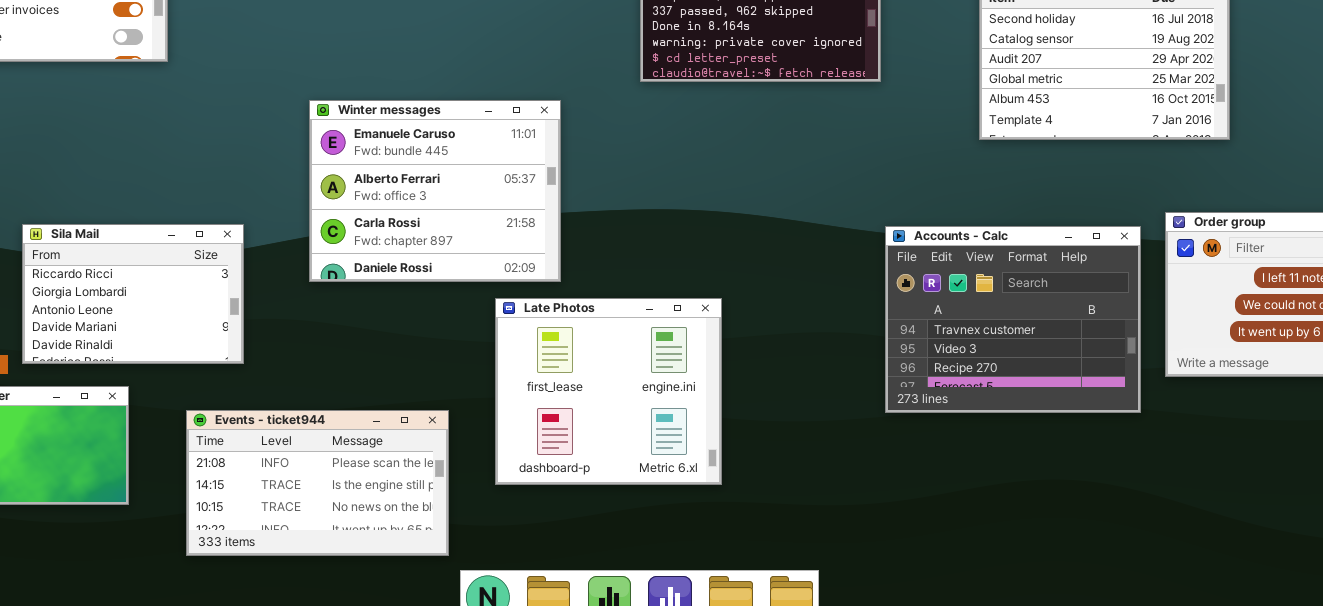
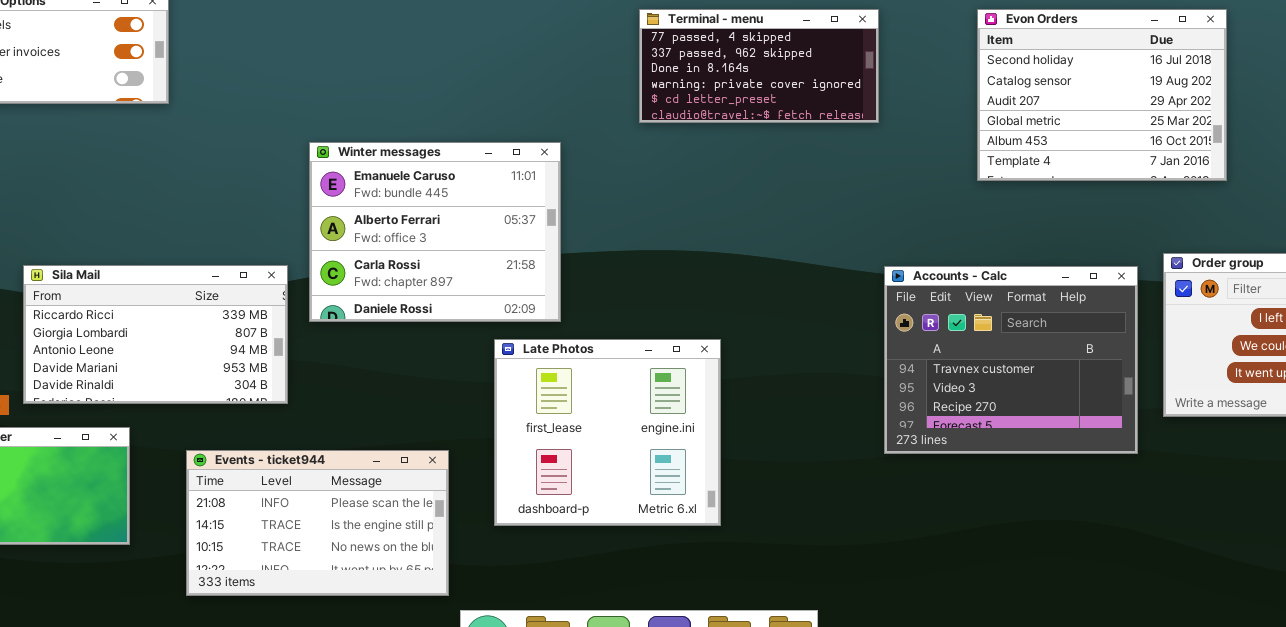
Sila Mail: [22,224,244,364] -> [23,265,288,404], resized

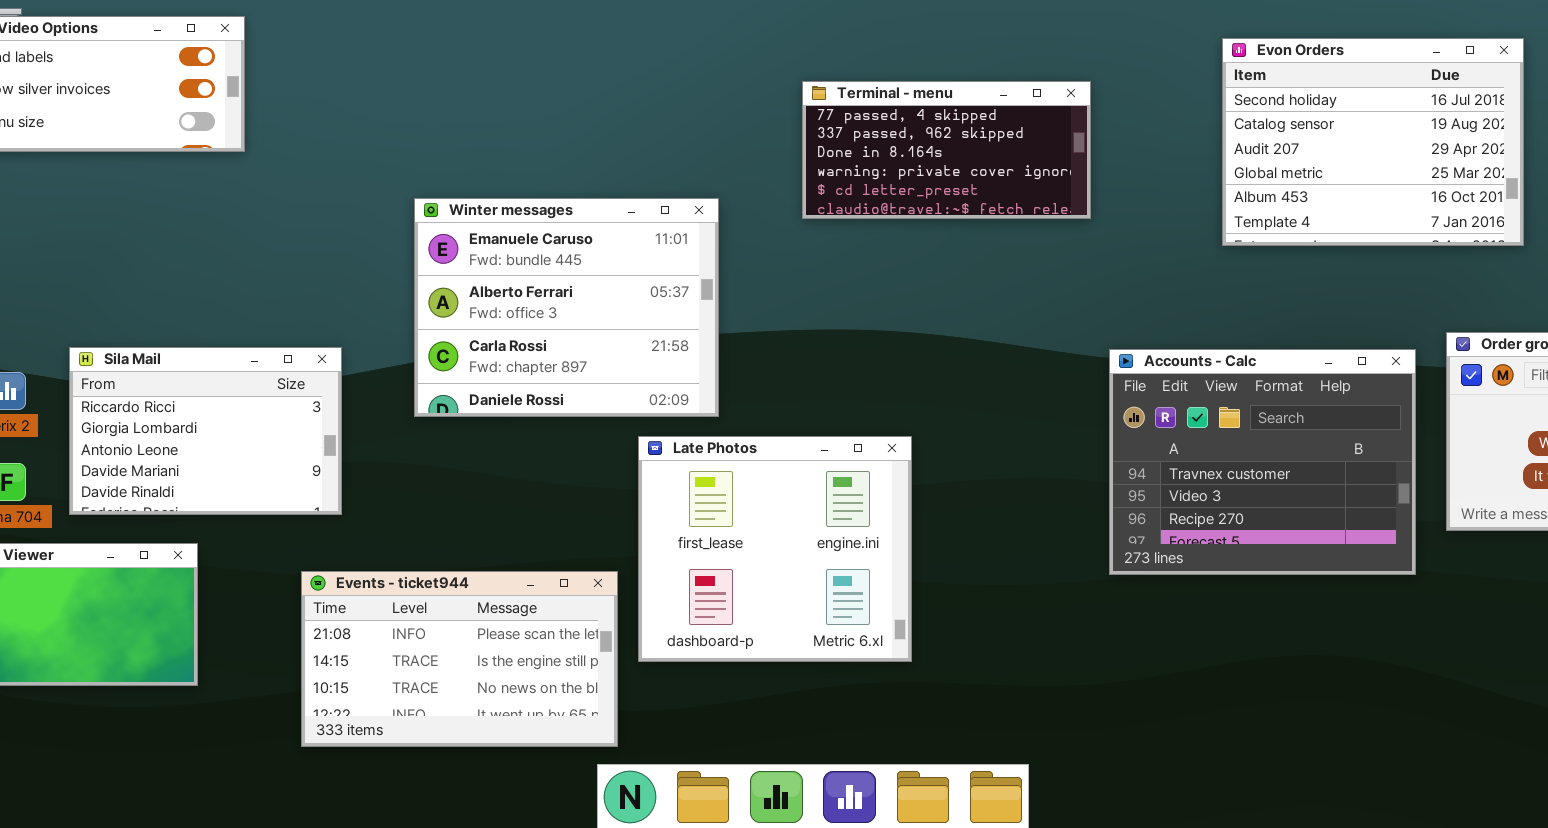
Terminal - menu: [639,9,879,123] -> [802,81,1091,219], moved
Sila Mail: [23,265,288,404] -> [69,347,342,515], resized
Events - ticket944: [186,450,449,596] -> [301,571,618,747], moved

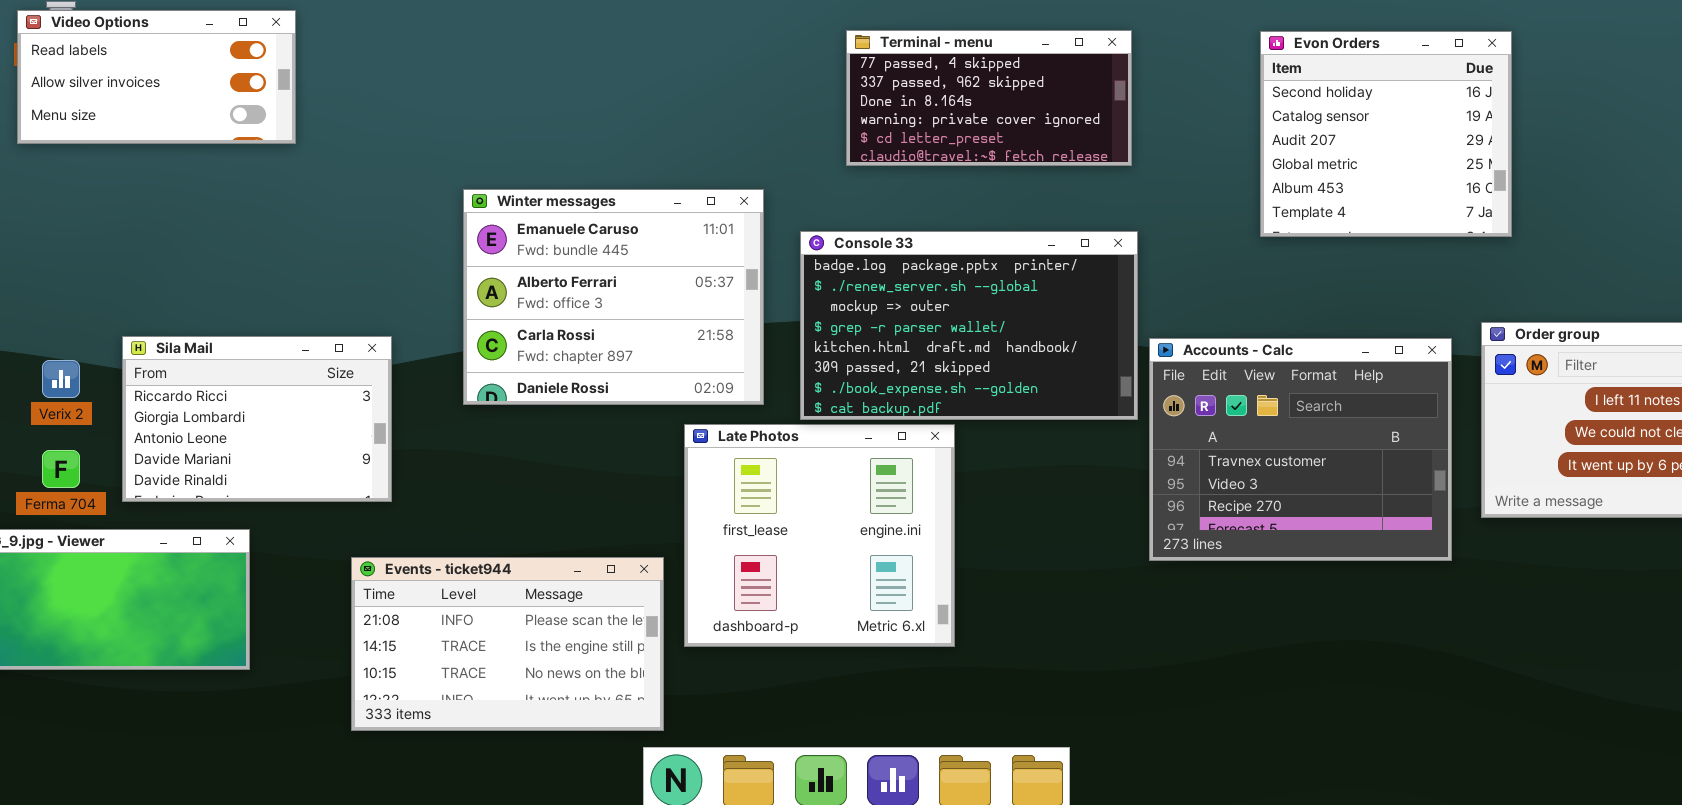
Evon Orders: [1222,38,1524,246] -> [1260,31,1512,237], resized
Terminal - menu: [802,81,1091,219] -> [846,30,1132,166], moved
Console 33: none -> [800,231,1138,420], opened

